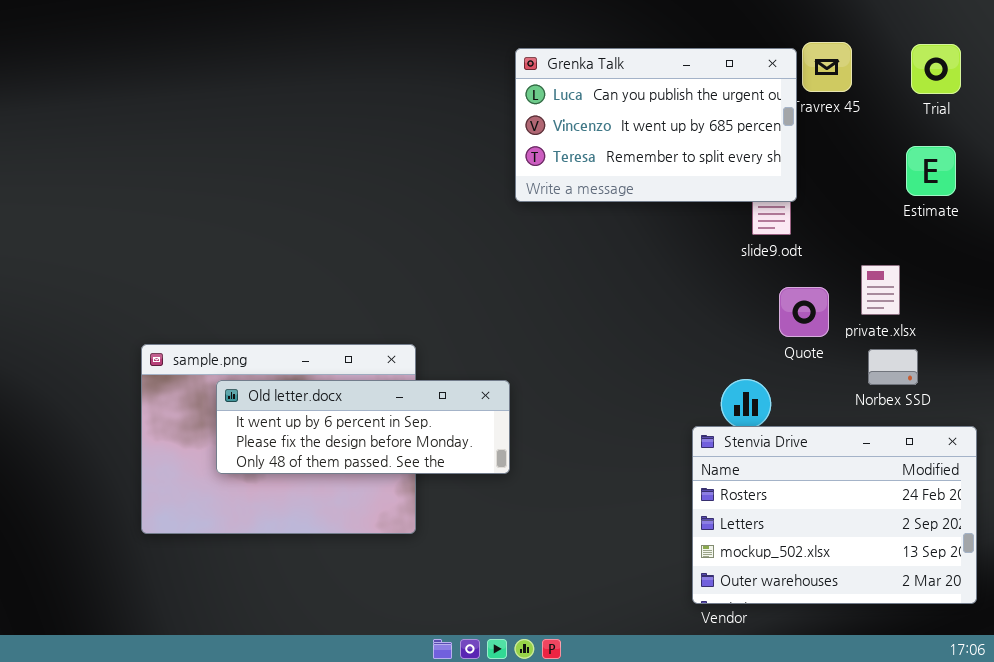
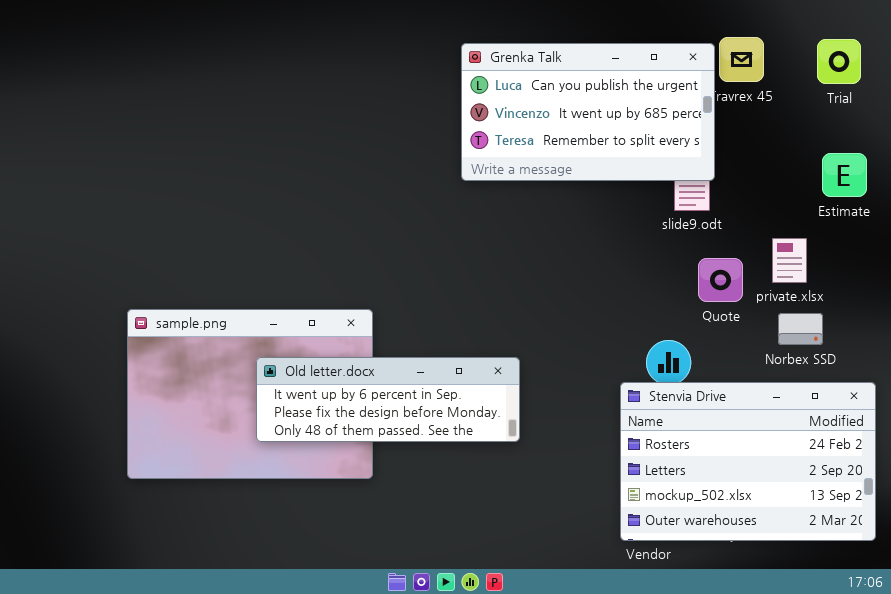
Estimate: [906,146,956,196] -> [822,153,867,197], moved
Old letter.docx: [216,380,510,474] -> [256,357,520,442], moved

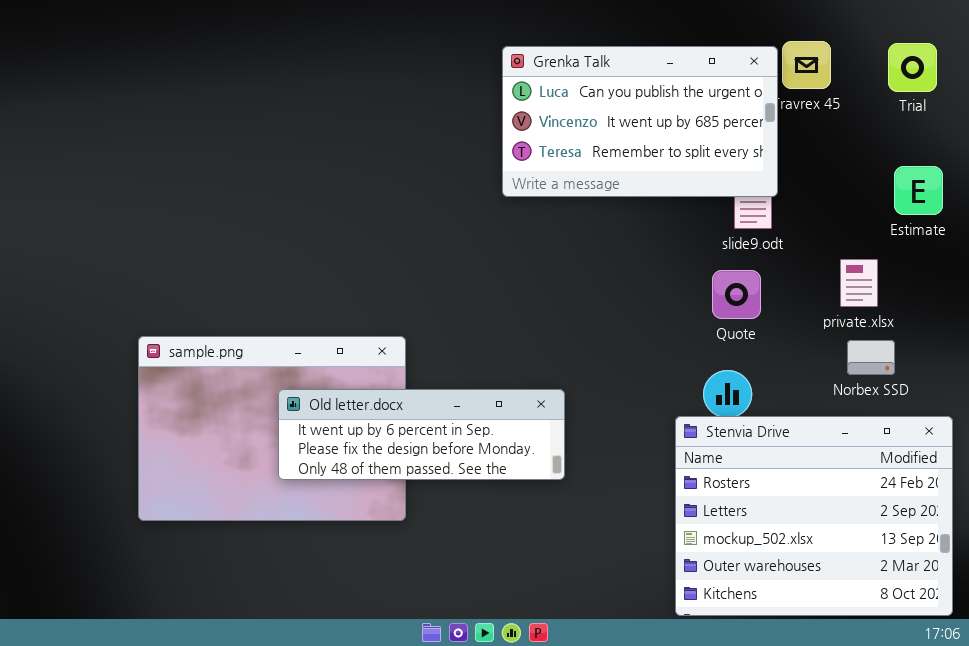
Quote: [698,258,743,302] -> [712,270,761,319], moved
Stenvia Drive: [620,382,876,541] -> [675,416,953,616], resized

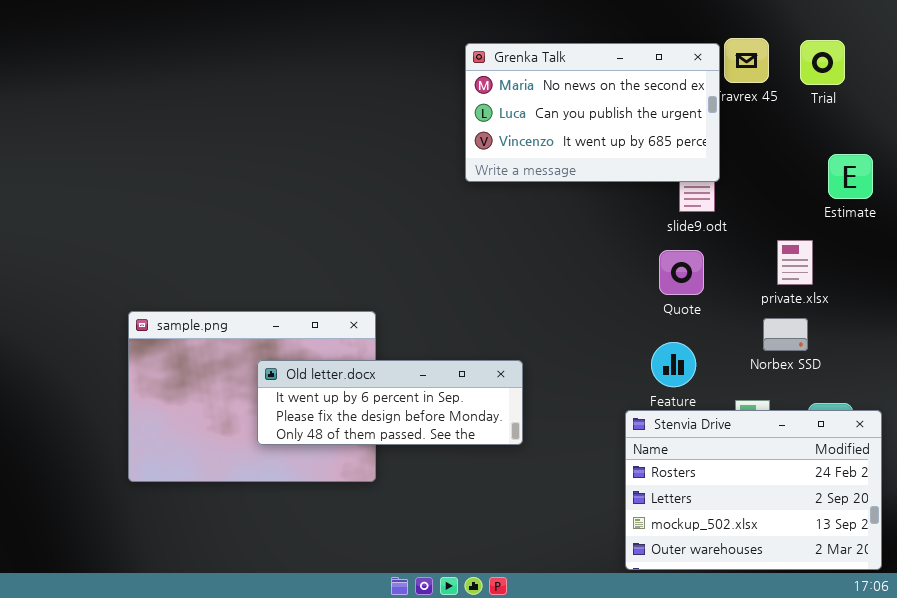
Trial: [888,43,937,92] -> [800,40,845,85], moved
Grenka Talk: [502,46,778,197] -> [465,43,720,182], scrolled up 1 row
Norbex SSD: [847,340,895,375] -> [763,318,808,351], moved
Stenvia Drive: [675,416,953,616] -> [625,410,882,570], resized

